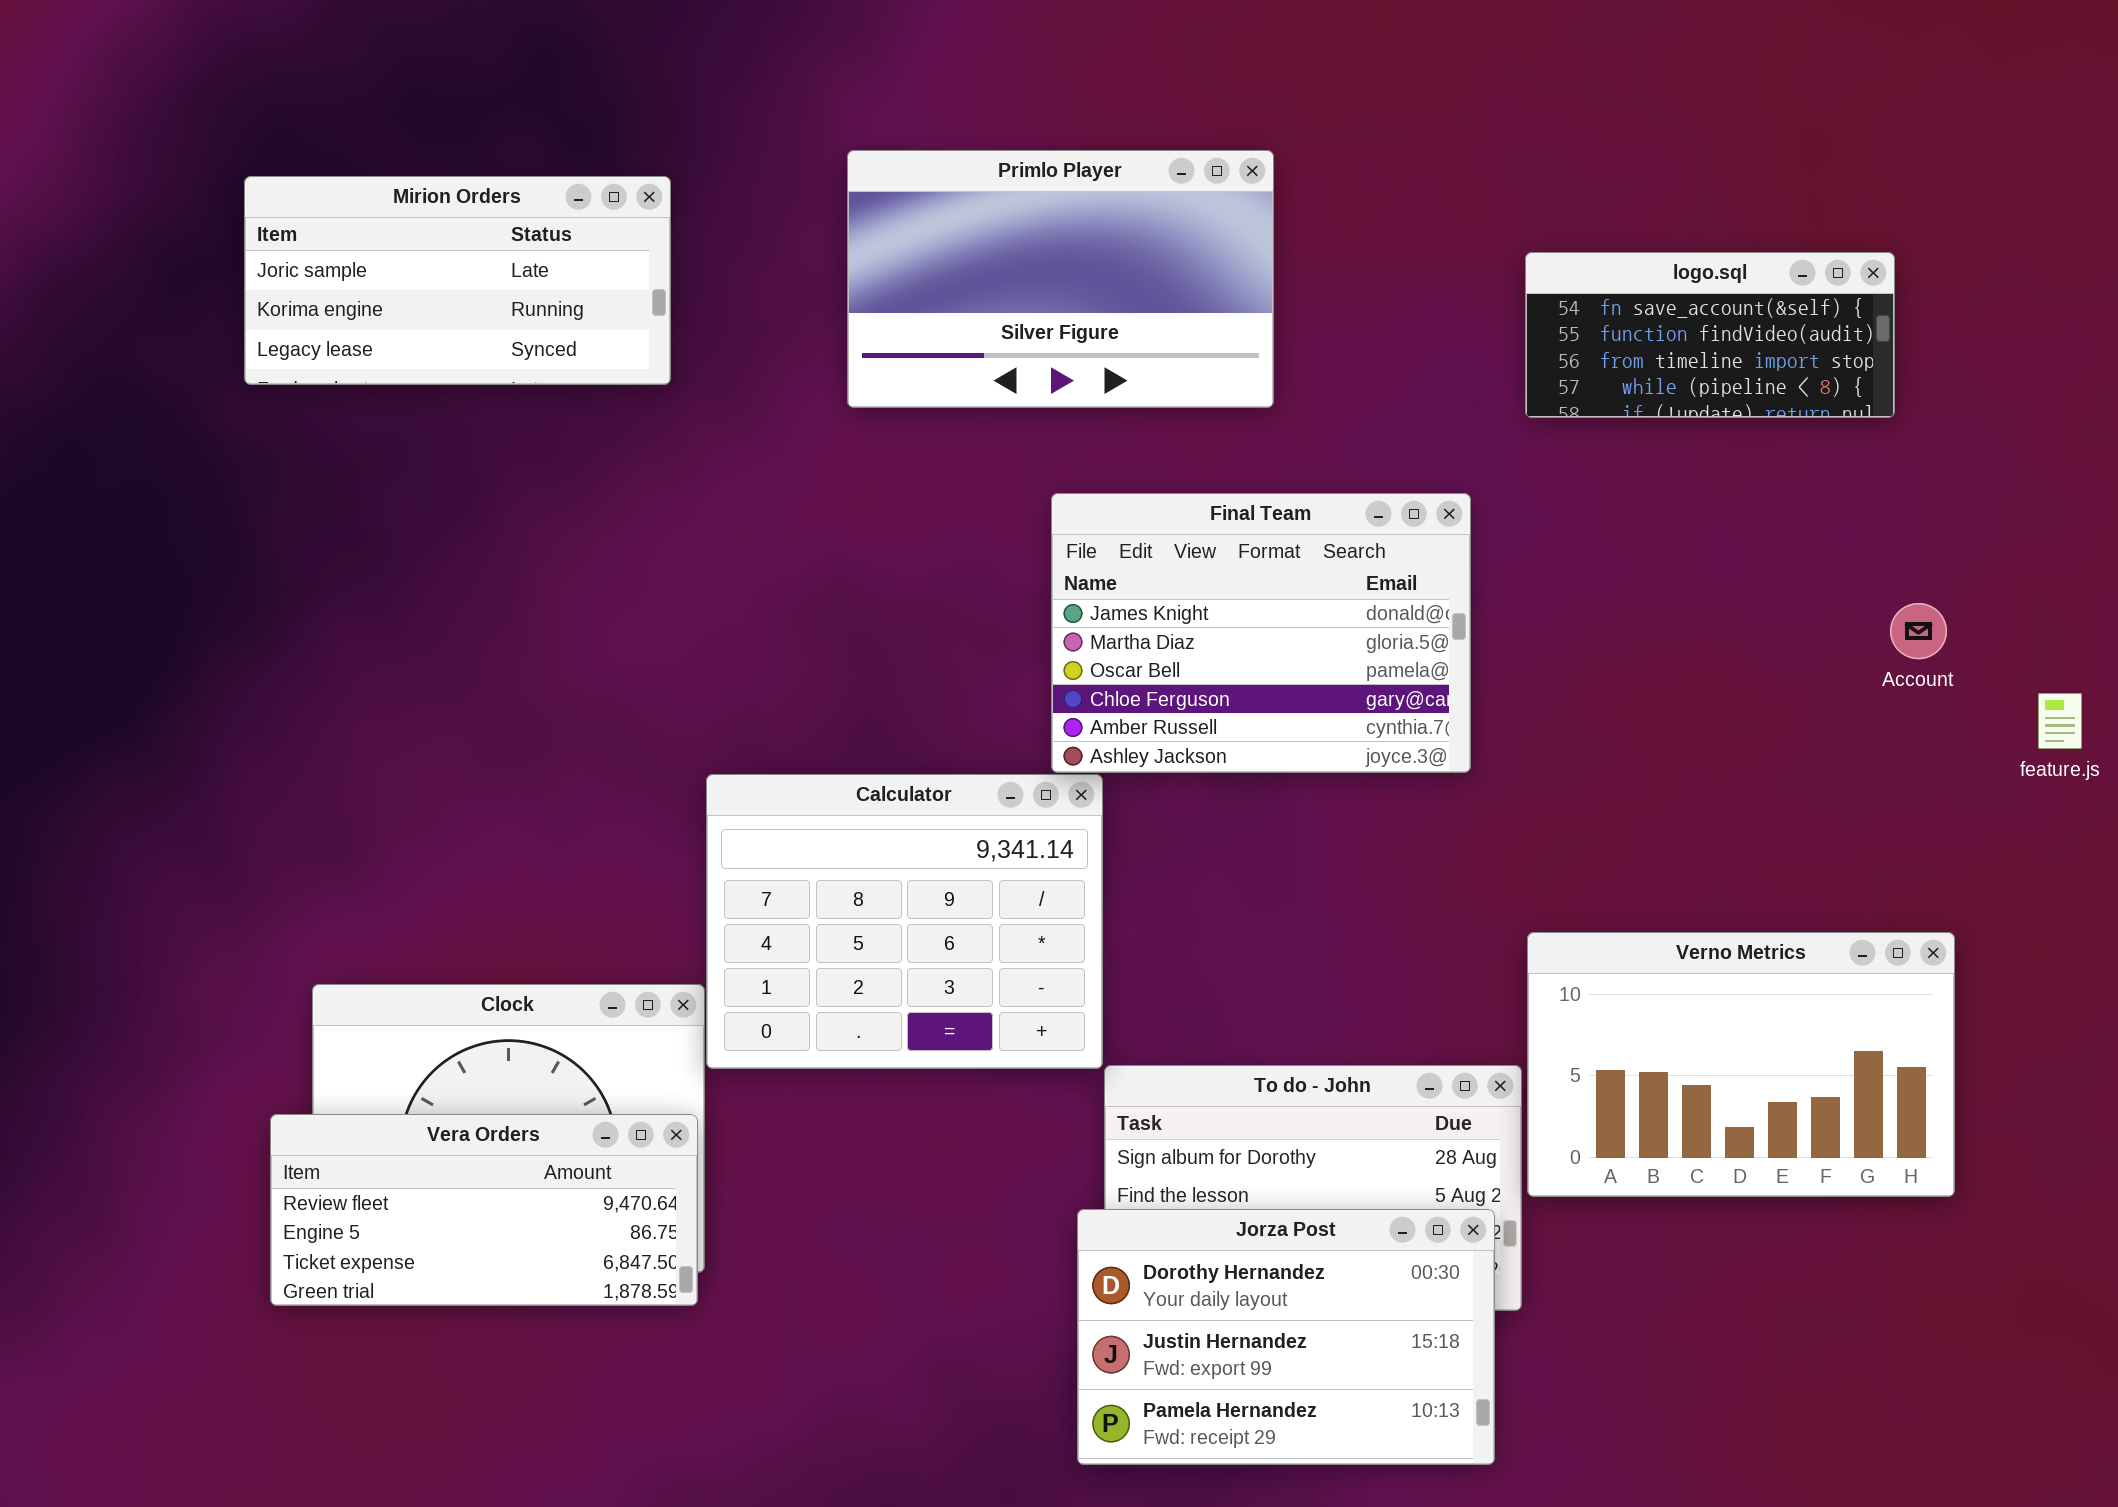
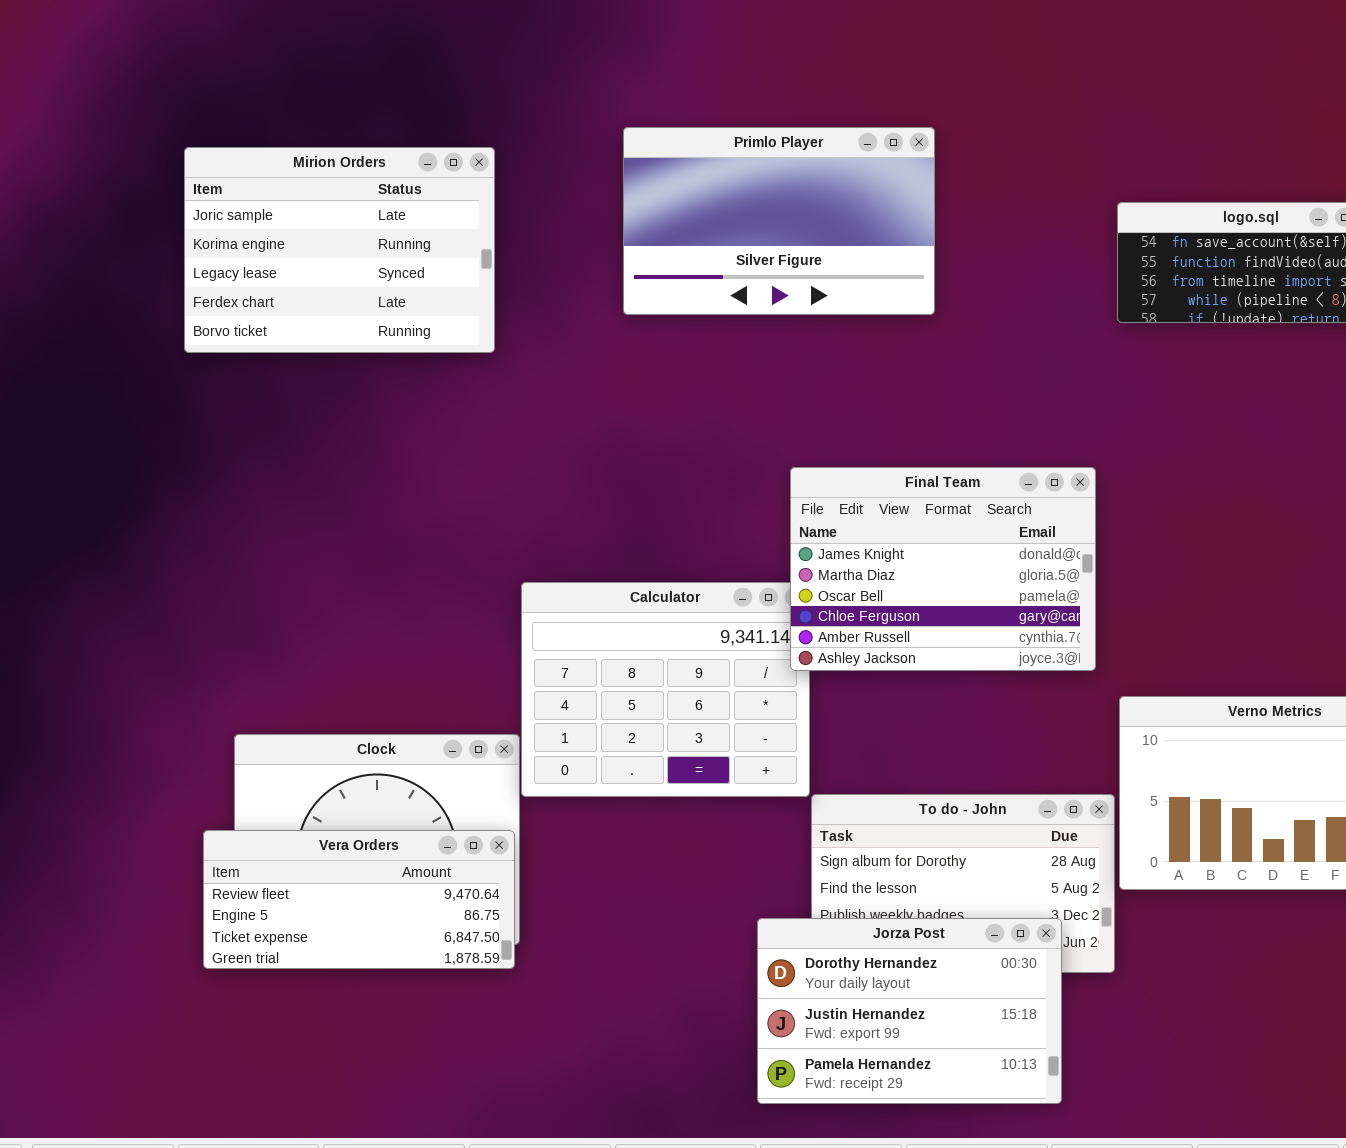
Mirion Orders: [244,176,671,385] -> [184,147,495,353], resized
Final Team: [1051,493,1471,773] -> [790,467,1096,671], moved
Jorza Post: [1077,1209,1495,1465] -> [757,918,1062,1104], moved

